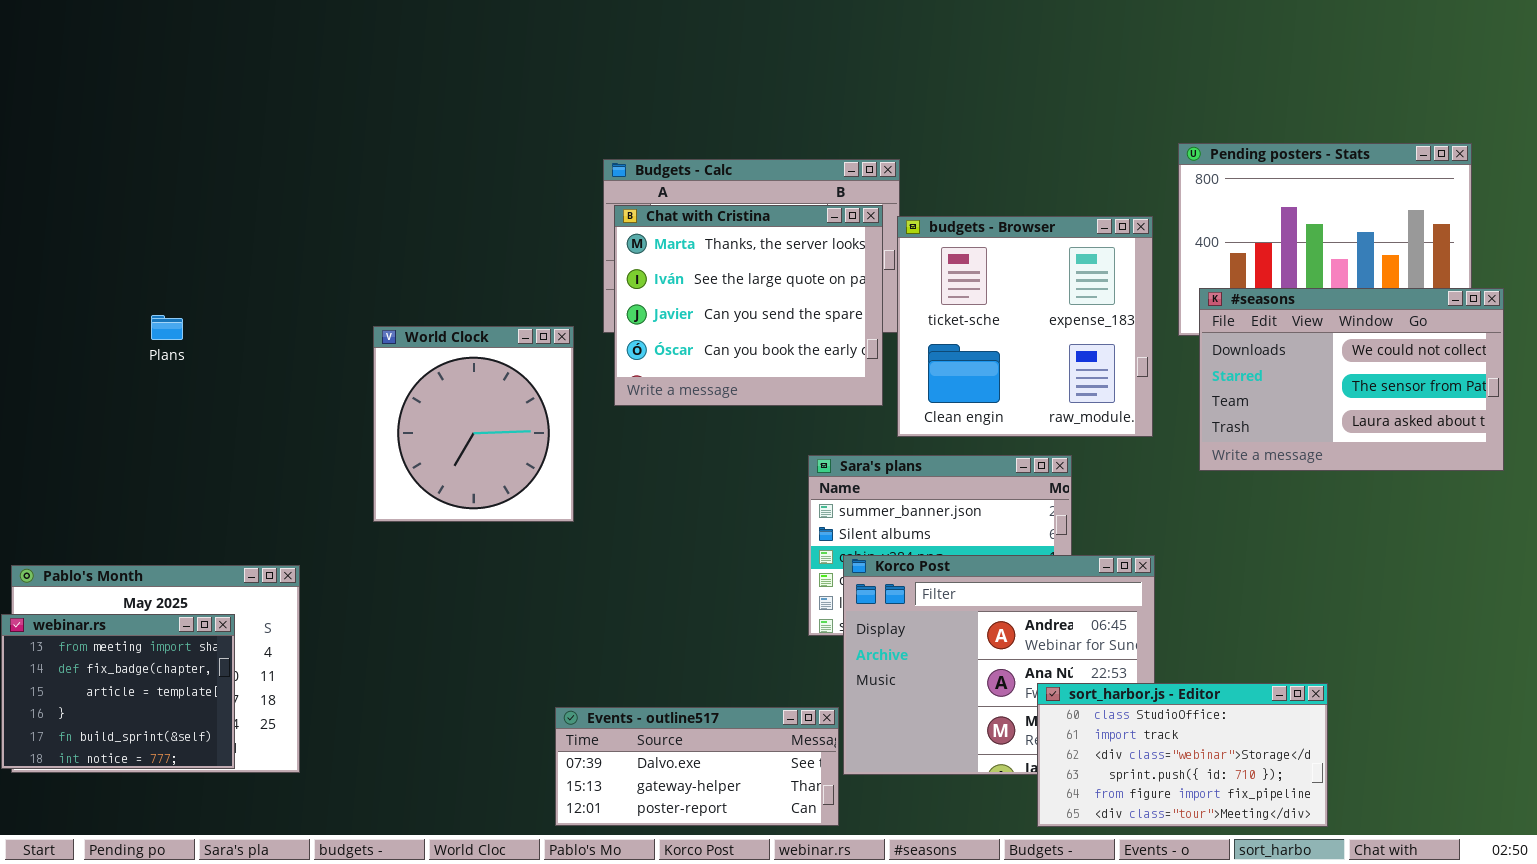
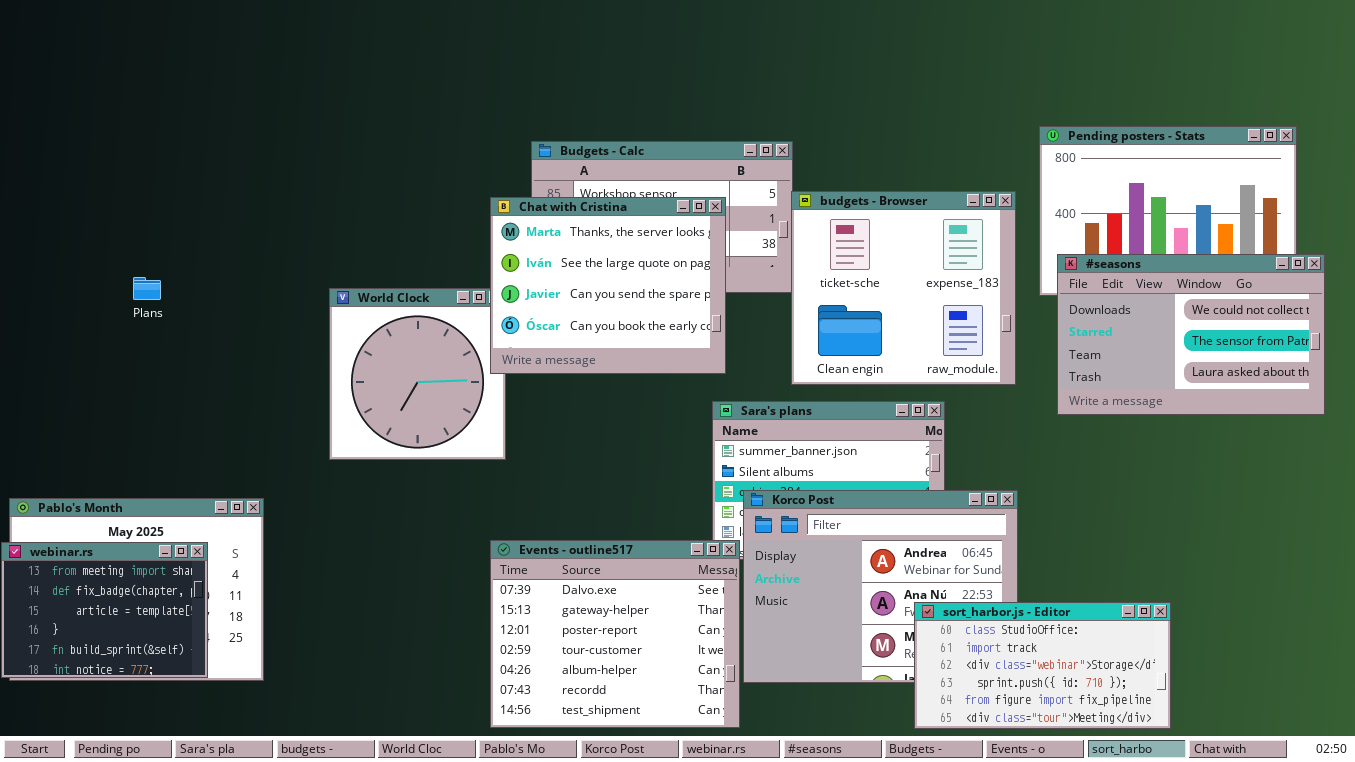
Chat with Cristina: [614,205,883,406] -> [490,197,726,374], moved
Events - outline517: [555,707,839,826] -> [490,540,740,728], resized

